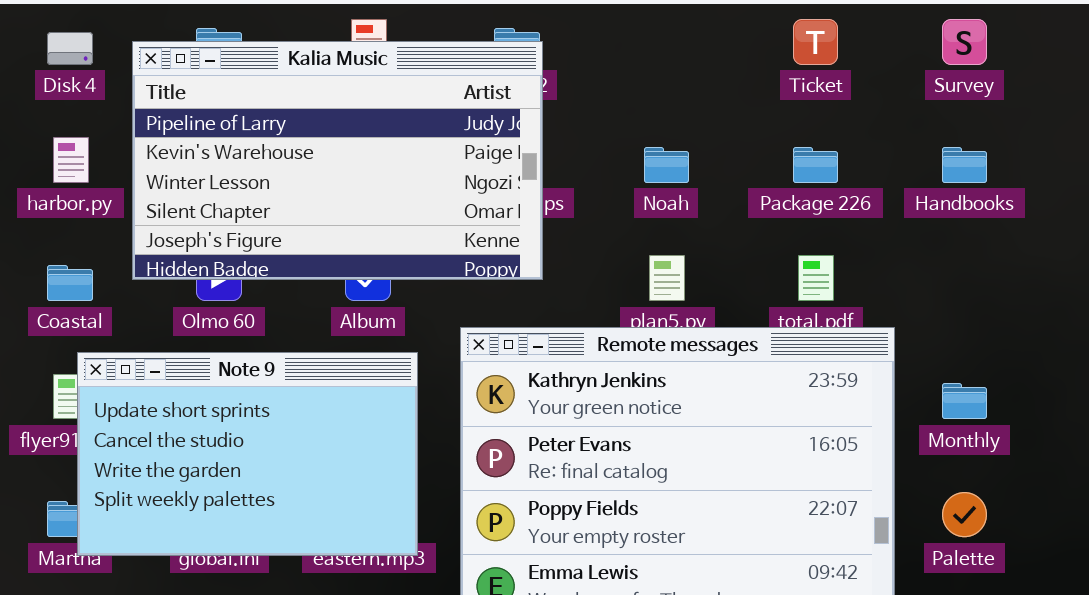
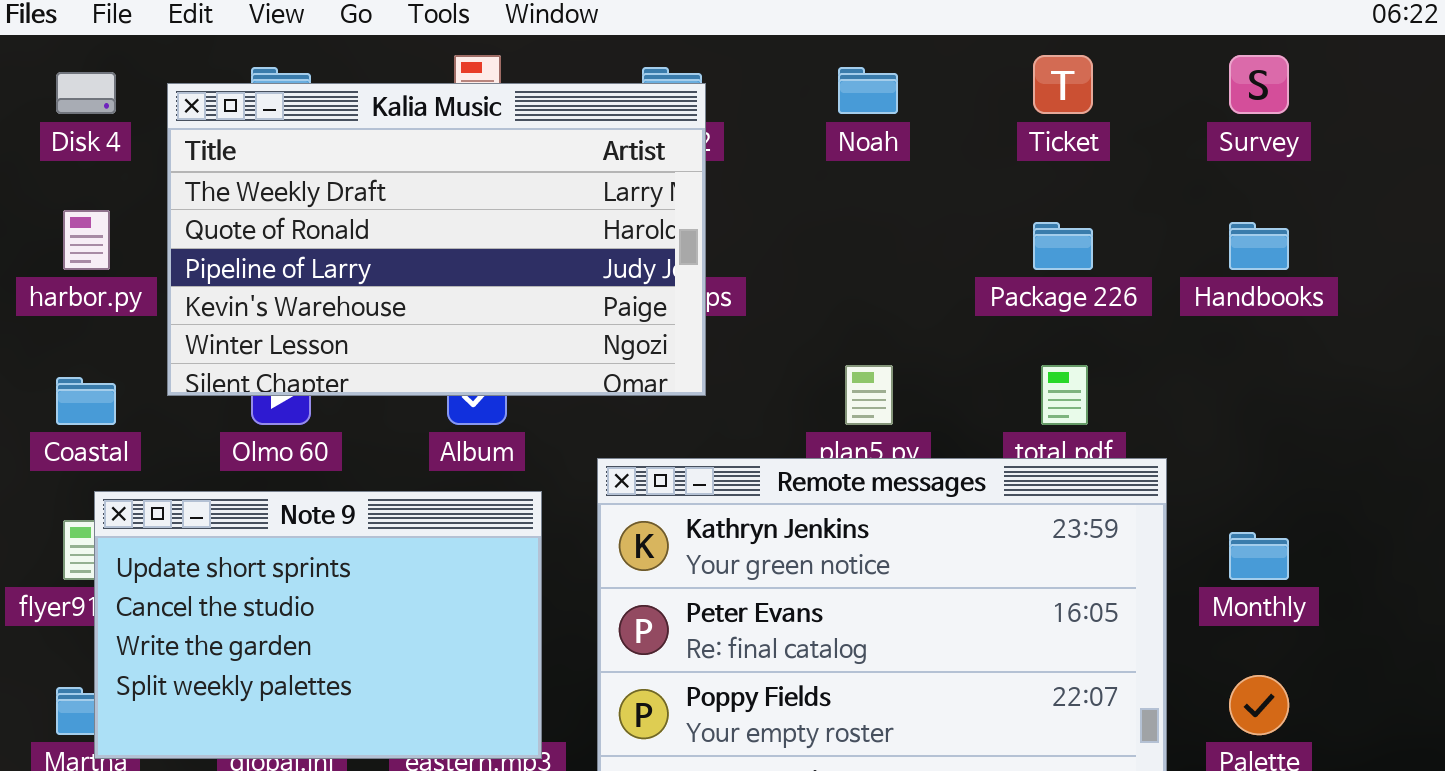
Kalia Music: [132,41,543,280] -> [167,83,706,396], scrolled up 2 rows
Noah: [644,147,689,183] -> [838,67,898,114], moved

